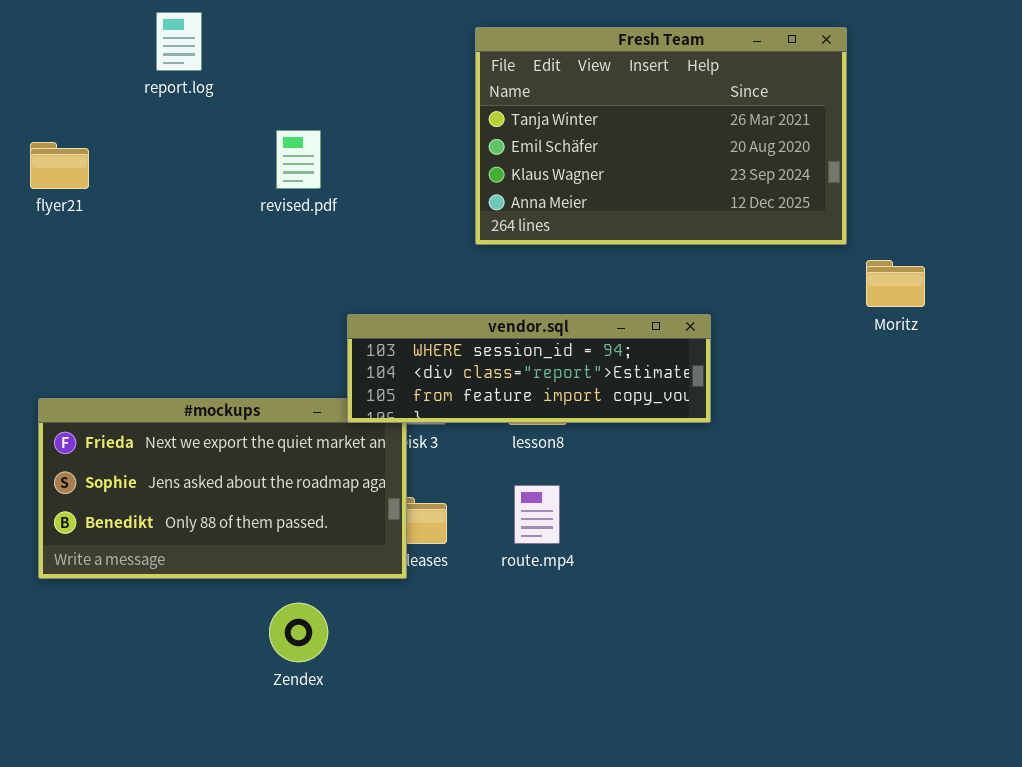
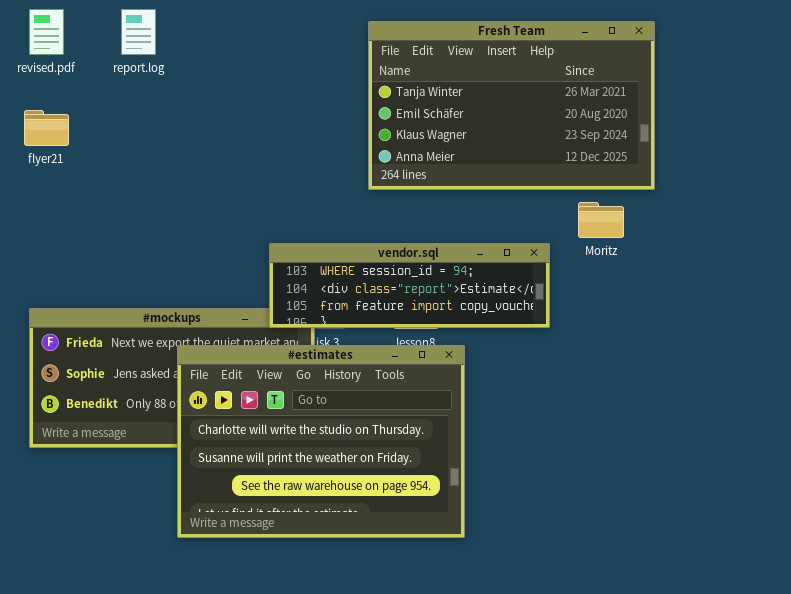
revised.pdf: [276,130,321,189] -> [29,9,64,55], moved
Moritz: [866,260,925,307] -> [578,202,624,238], moved
#estimates: none -> [177,345,465,538], opened

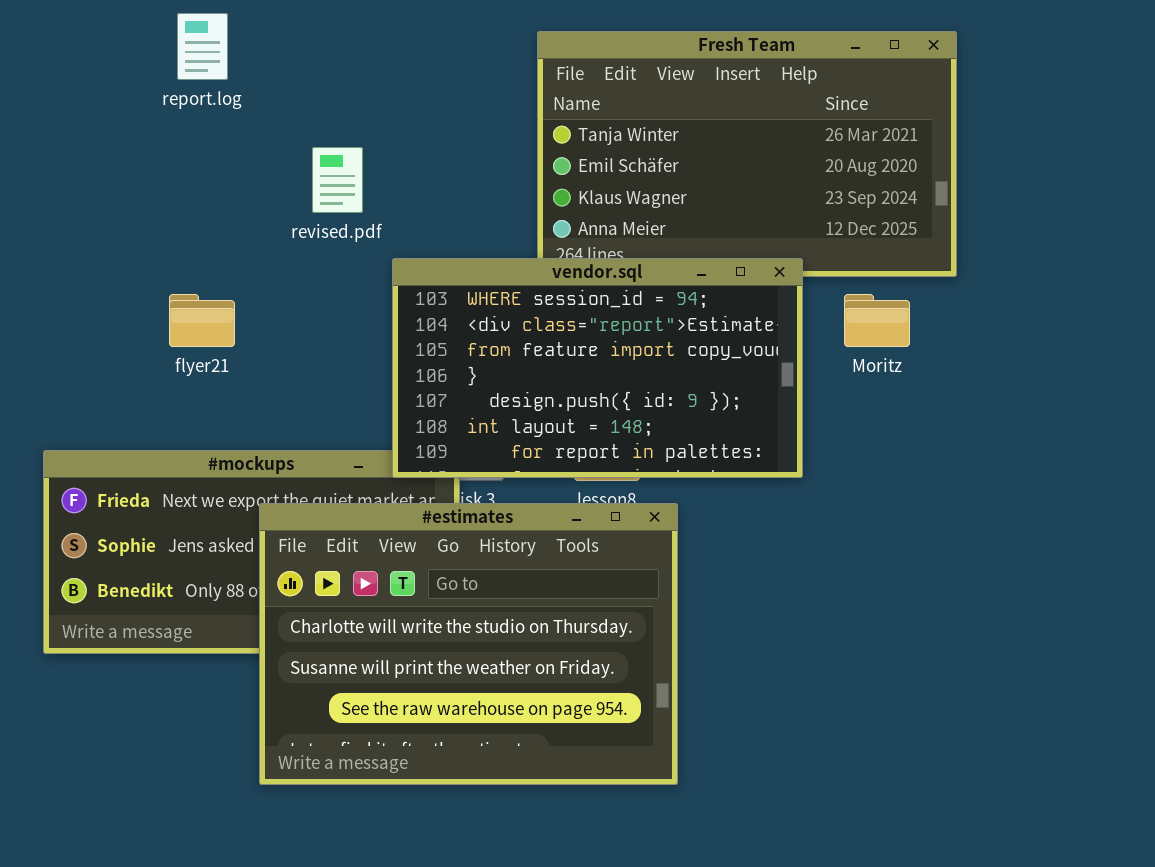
revised.pdf: [29,9,64,55] -> [312,147,363,213], moved
flyer21: [24,110,69,146] -> [169,294,235,347], moved
vendor.sql: [269,243,550,328] -> [392,258,803,478], resized

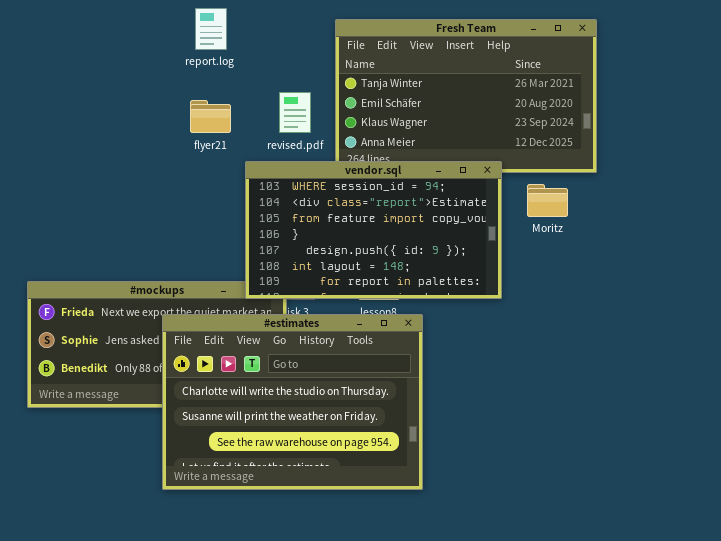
report.log: [177,13,228,80] -> [195,8,227,50], moved
revised.pdf: [312,147,363,213] -> [279,92,311,133], moved
flyer21: [169,294,235,347] -> [190,100,231,133], moved

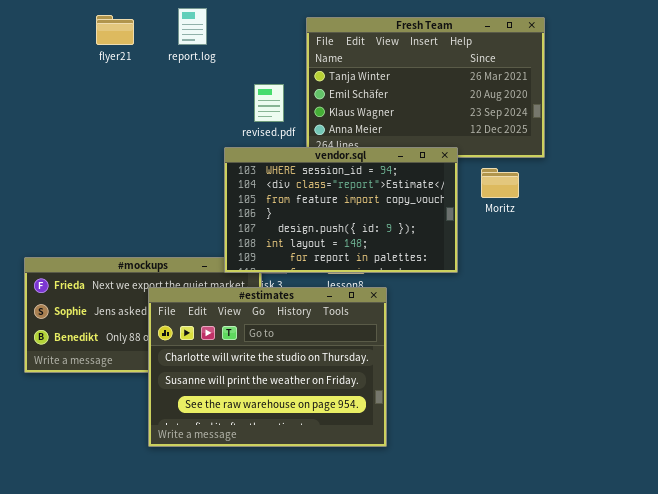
flyer21: [190,100,231,133] -> [96,15,134,45], moved

